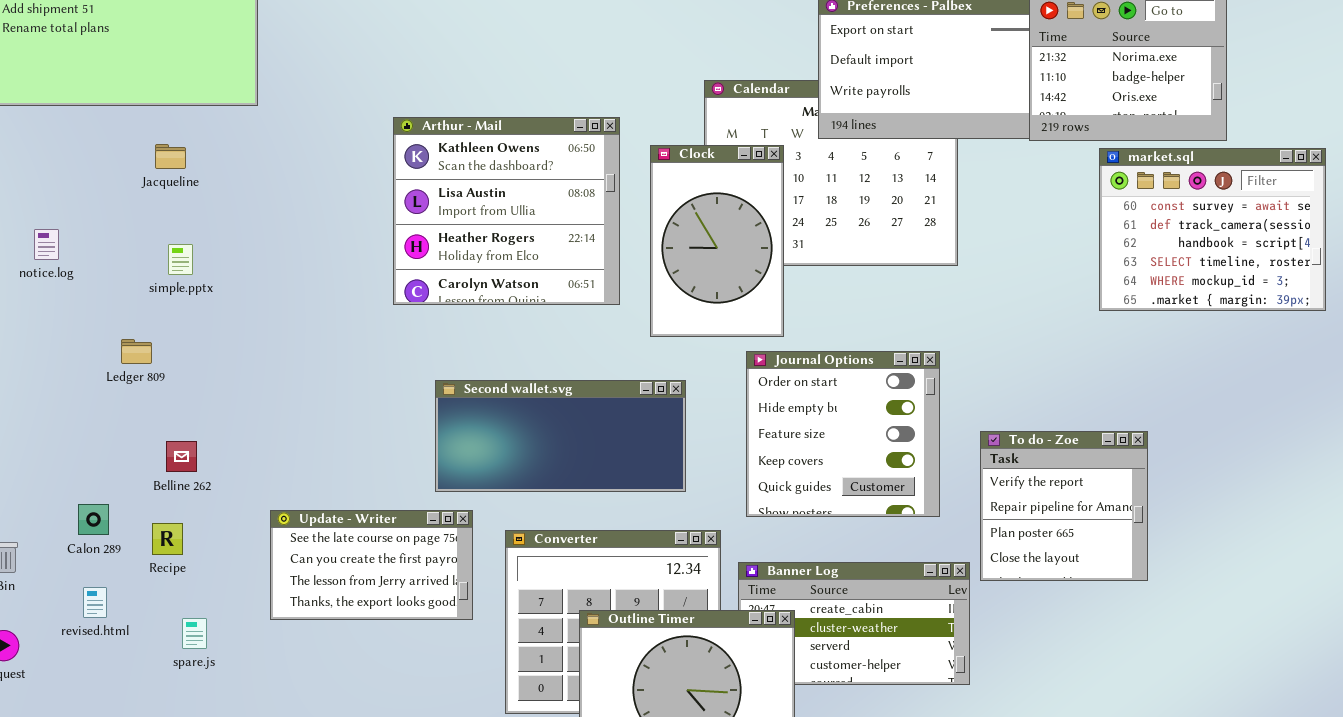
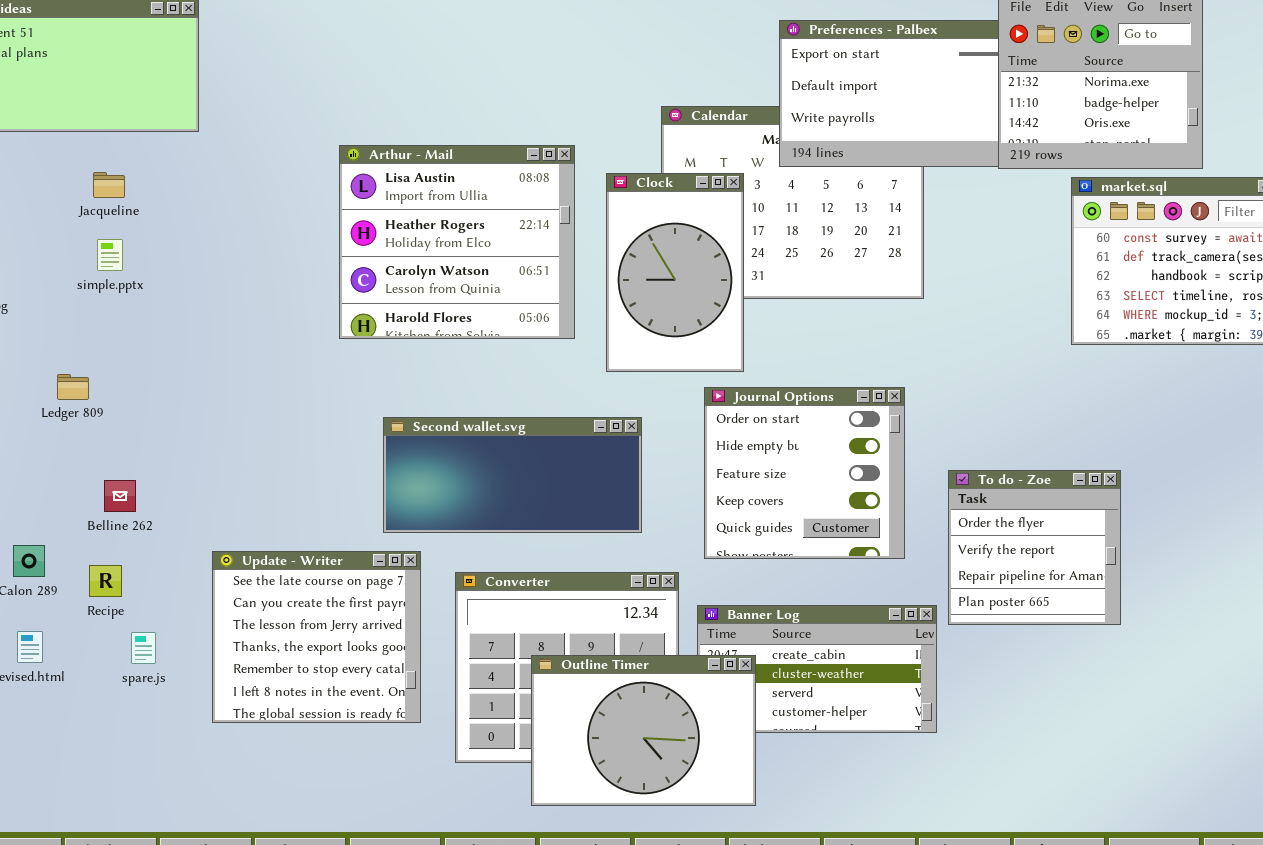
Arthur - Mail: [393,117,620,305] -> [339,145,575,339], scrolled down 1 row
simple.pptx: [168,244,193,275] -> [97,239,123,271], moved
To do - Zoe: [980,431,1148,581] -> [948,470,1121,625], scrolled up 1 row
Update - Writer: [270,510,473,620] -> [212,551,421,723], resized
spare.js: [182,618,207,649] -> [131,632,156,664], moved

